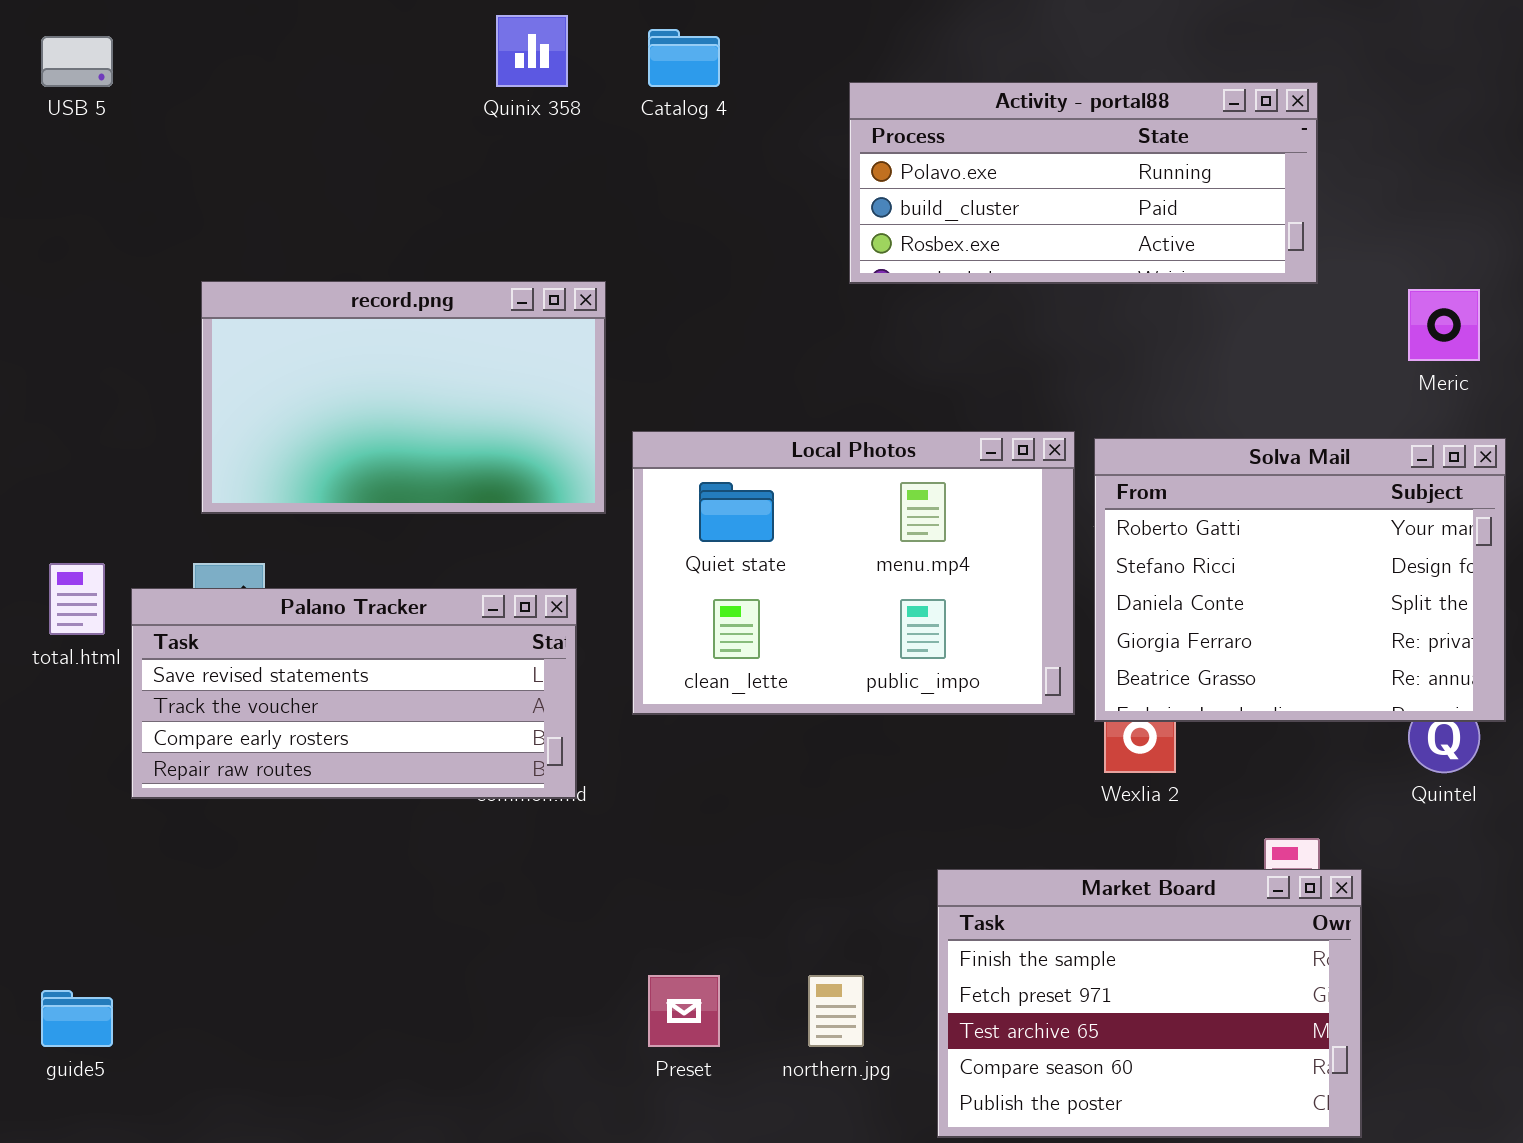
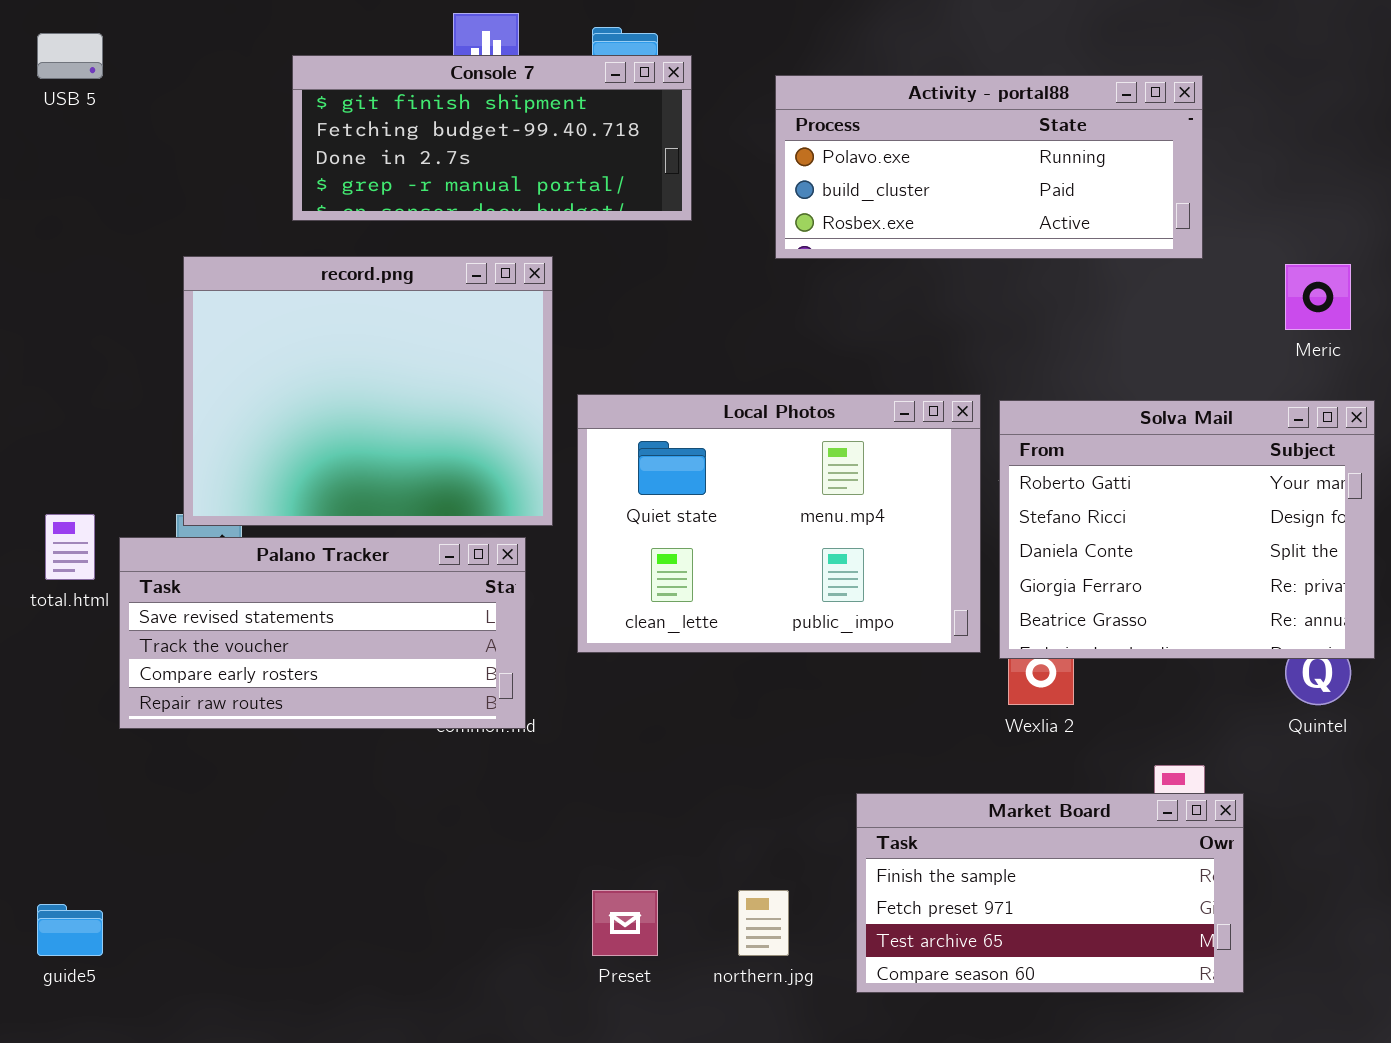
Console 7: none -> [292,55,692,221], opened
record.png: [201,281,606,514] -> [183,256,553,526], resized
Market Board: [937,869,1362,1138] -> [856,793,1244,993], resized

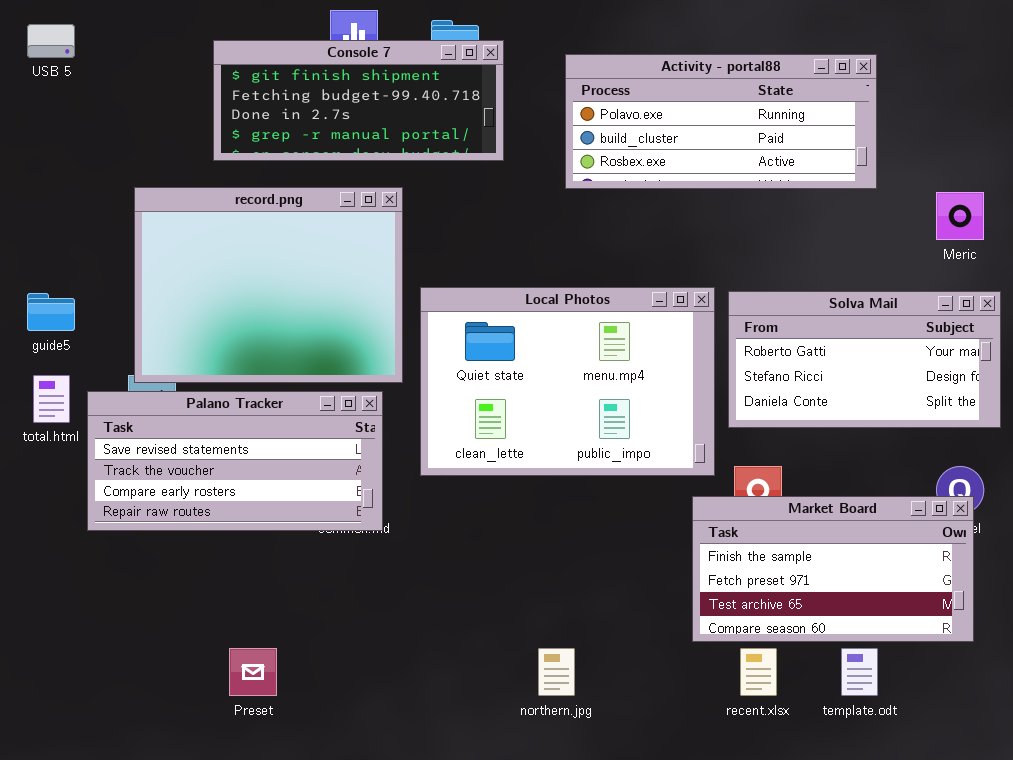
Solva Mail: [999,400,1375,659] -> [728,291,1001,428], resized
Market Board: [856,793,1244,993] -> [692,496,974,642], moved
Preset: [592,890,658,956] -> [229,648,277,696], moved
guide5: [37,904,103,956] -> [27,293,75,331], moved

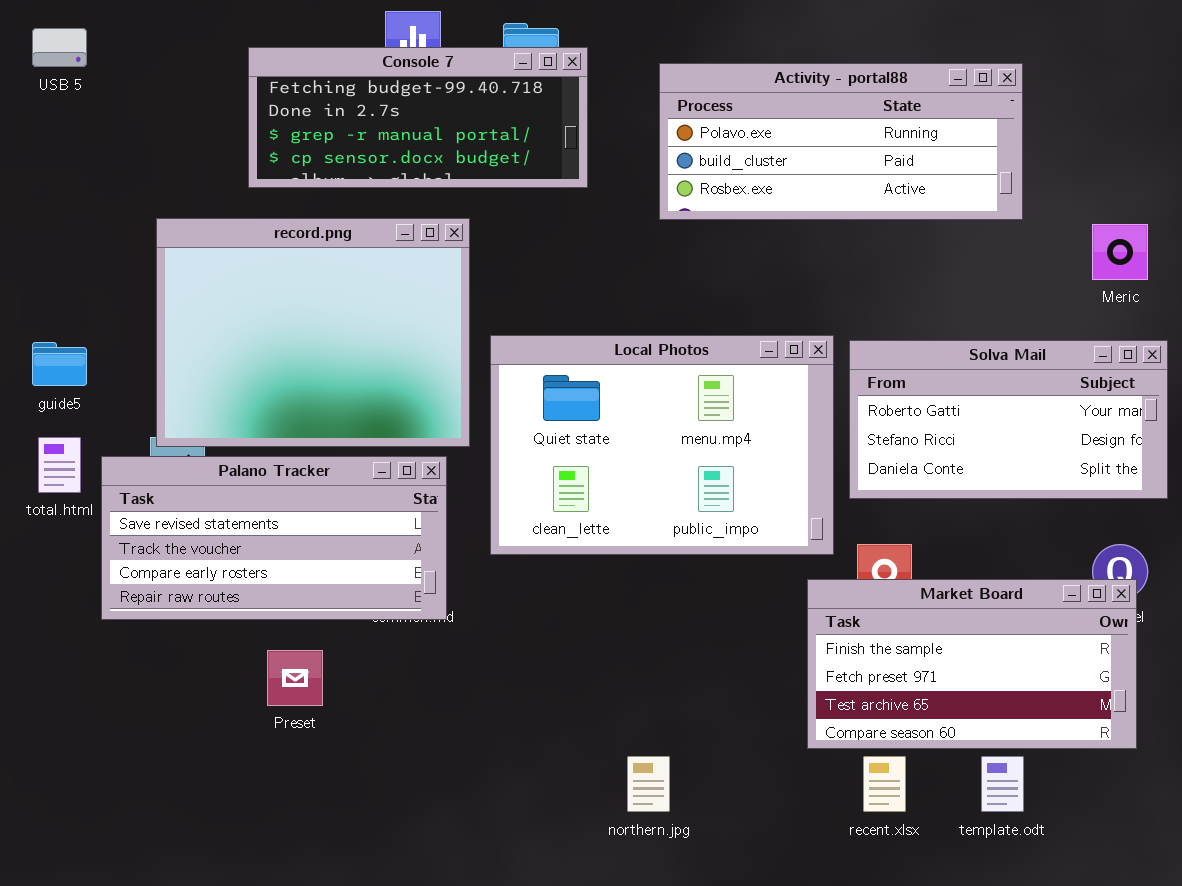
Console 7: [213,40,504,161] -> [248,47,588,188], scrolled down 1 row
Preset: [229,648,277,696] -> [267,650,323,706], moved

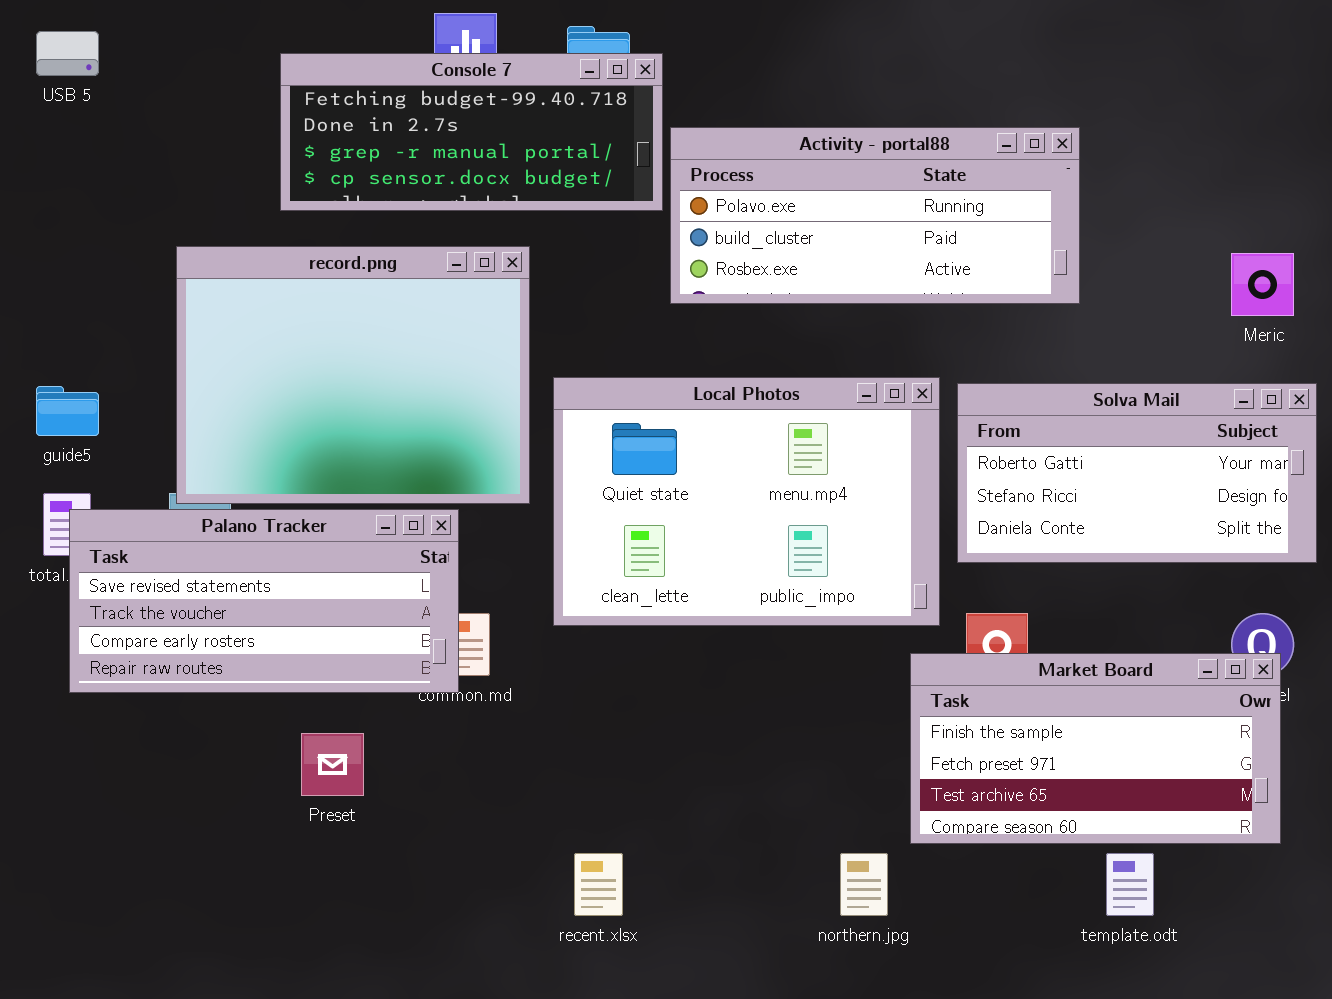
Activity - portal88: [659,63,1023,220] -> [670,127,1080,304], moved
Palano Tracker: [101,456,447,620] -> [69,509,459,693], moved
northern.jpg: [627,756,670,812] -> [840,853,888,916], moved
recent.xlsx: [863,756,906,812] -> [574,853,623,916], moved

